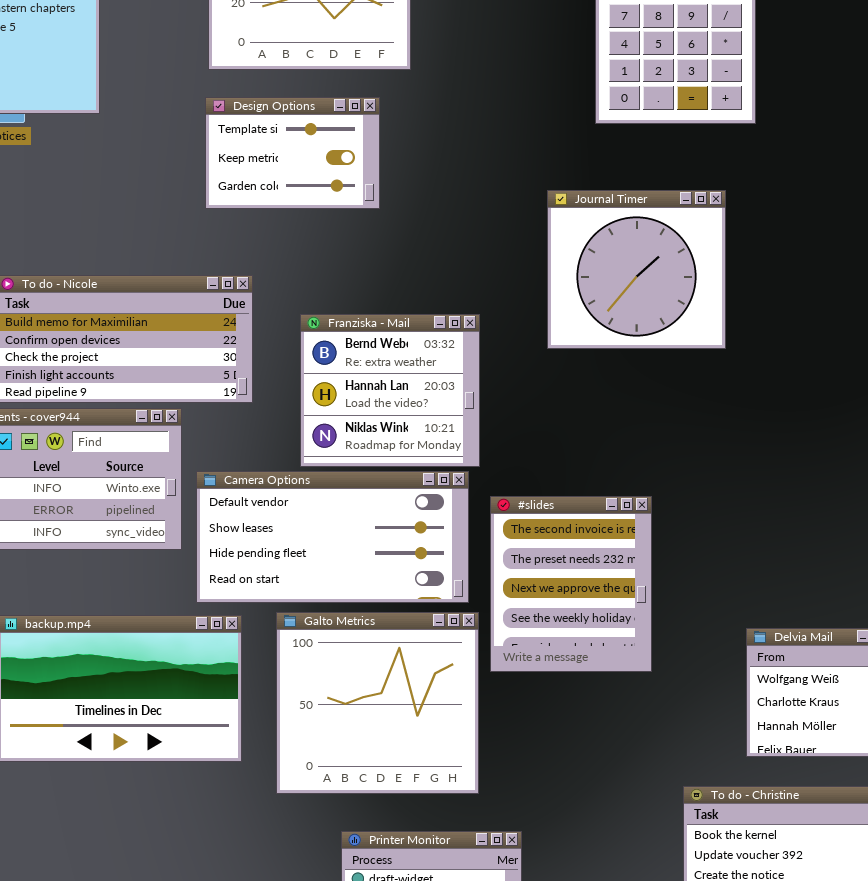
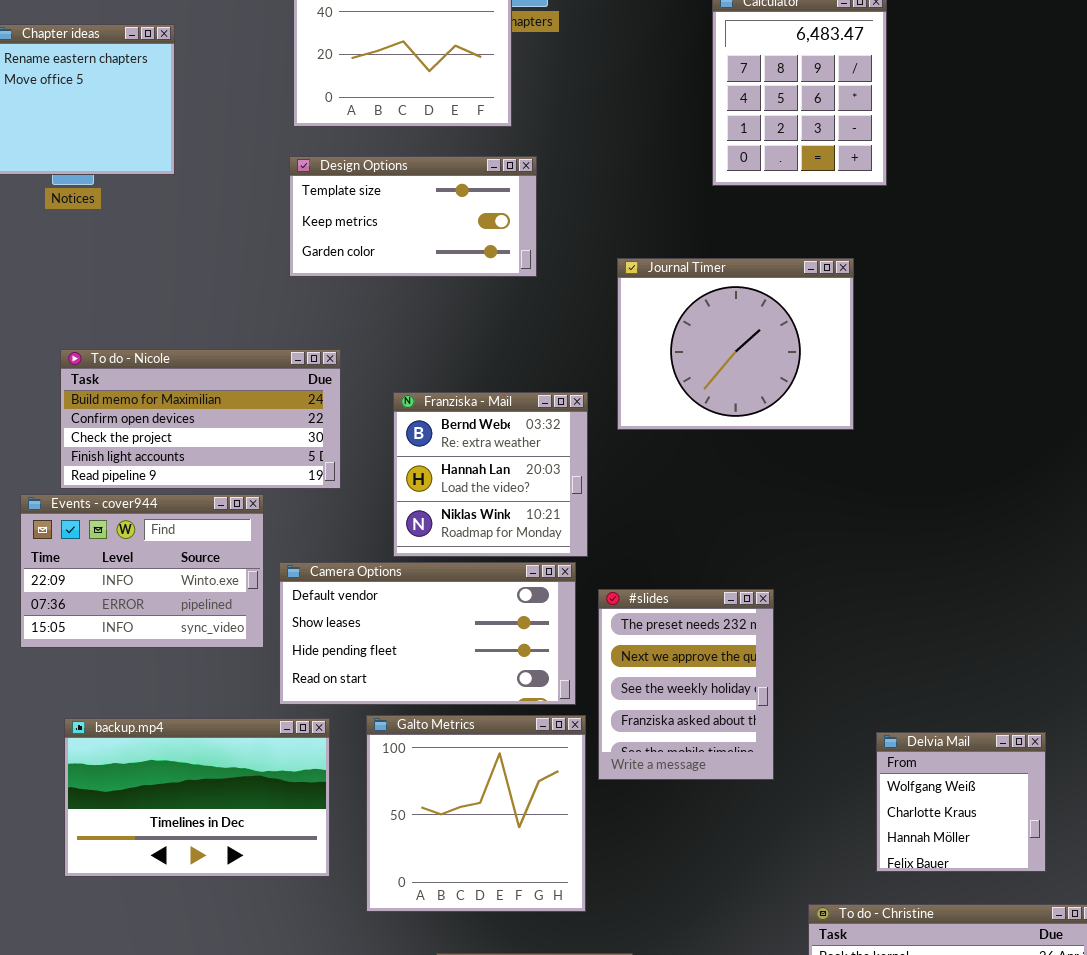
Design Options: [205,97,380,209] -> [289,156,537,277], resized
Journal Timer: [547,190,726,349] -> [617,258,854,430], resized
#slides: [490,496,652,672] -> [598,589,774,780], scrolled down 1 row

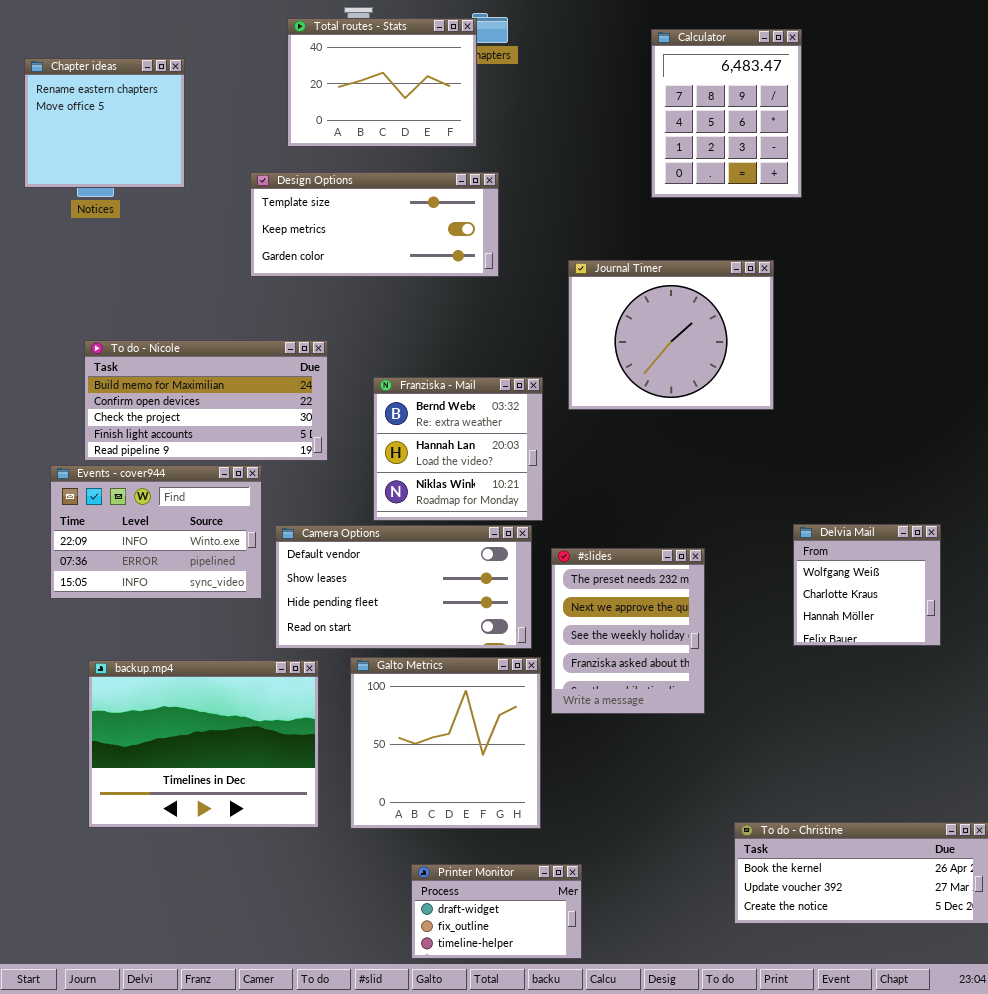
Design Options: [289,156,537,277] -> [250,172,499,277], resized
backup.mp4: [64,718,330,877] -> [88,660,319,828], resized
Delvia Mail: [876,732,1046,872] -> [793,524,941,646], moved

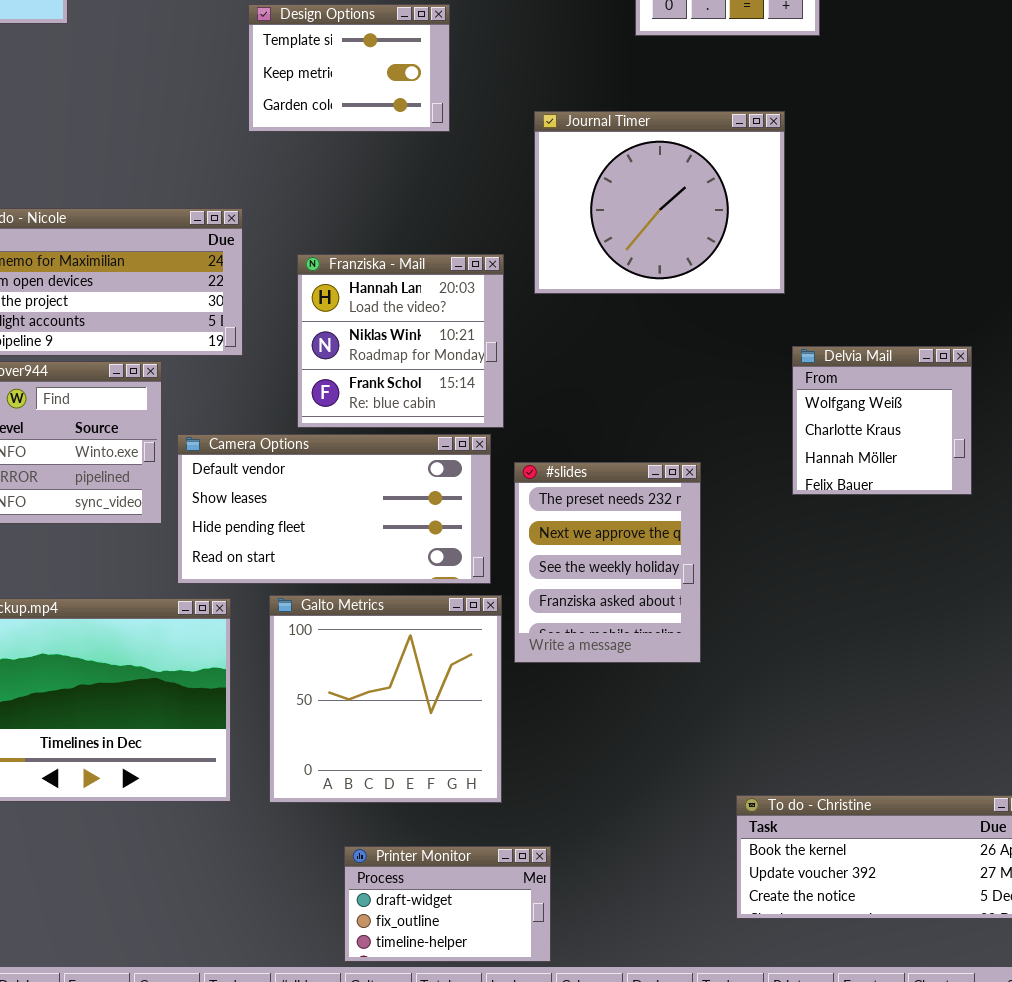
Design Options: [250,172,499,277] -> [248,4,450,132], resized
Franziska - Mail: [373,377,543,521] -> [297,254,504,428], scrolled down 1 row
Delvia Mail: [793,524,941,646] -> [792,346,972,495], moved

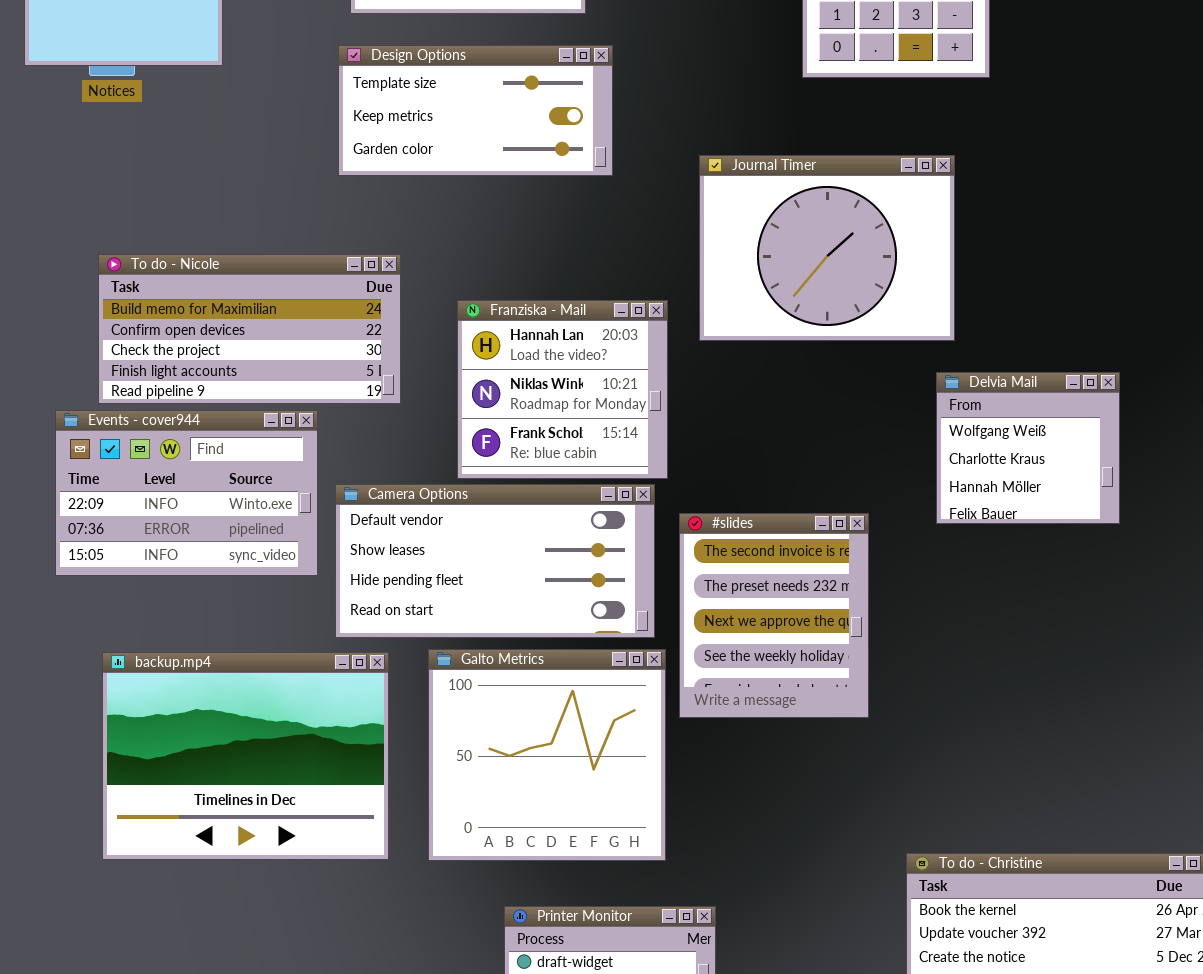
Design Options: [248,4,450,132] -> [338,45,613,176], resized
Delvia Mail: [792,346,972,495] -> [936,372,1120,524], moved
#slides: [514,462,701,663] -> [679,513,869,718], scrolled up 1 row

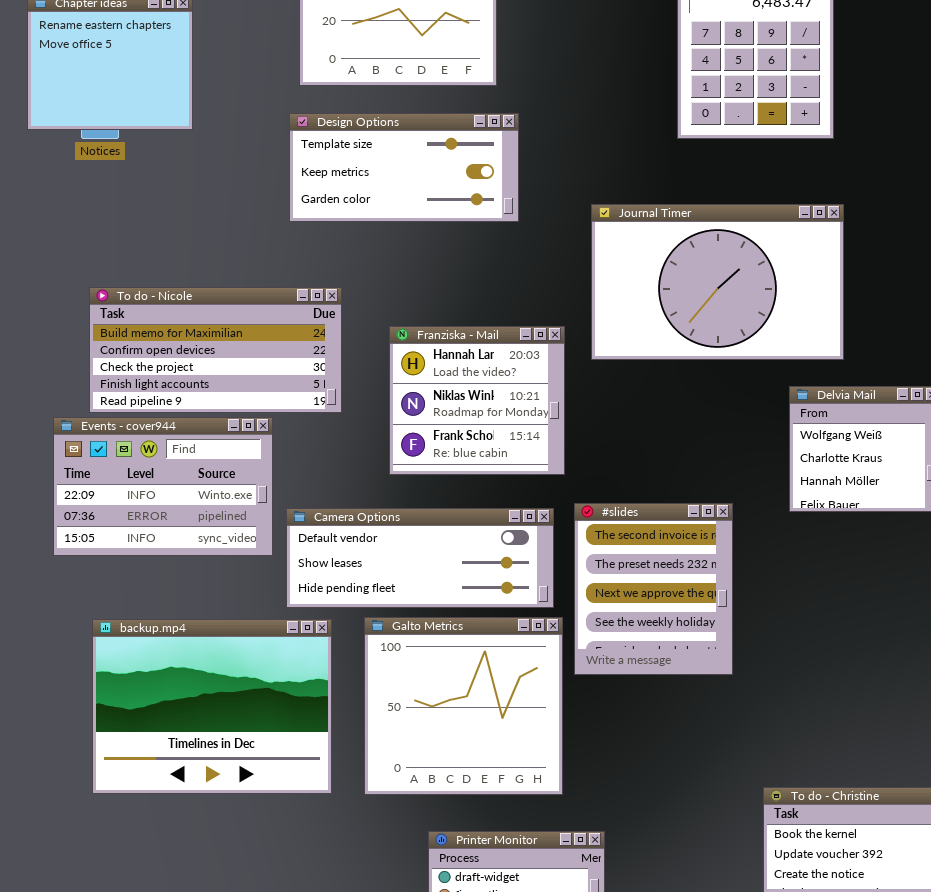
Journal Timer: [699,155,955,341] -> [591,204,844,360], resized
Camera Options: [335,484,655,638] -> [286,508,554,608], resized

